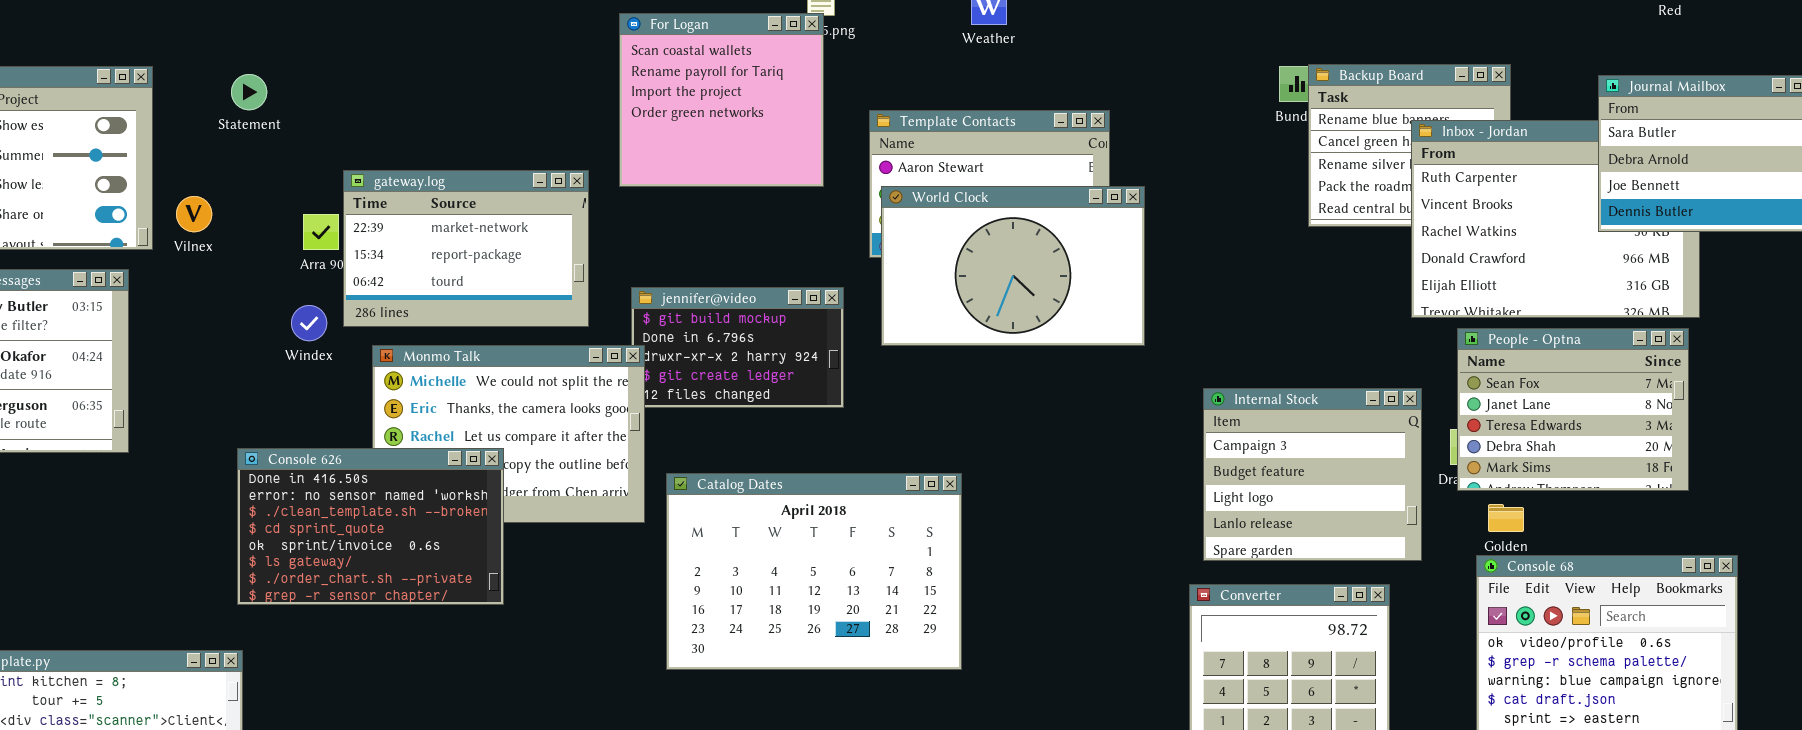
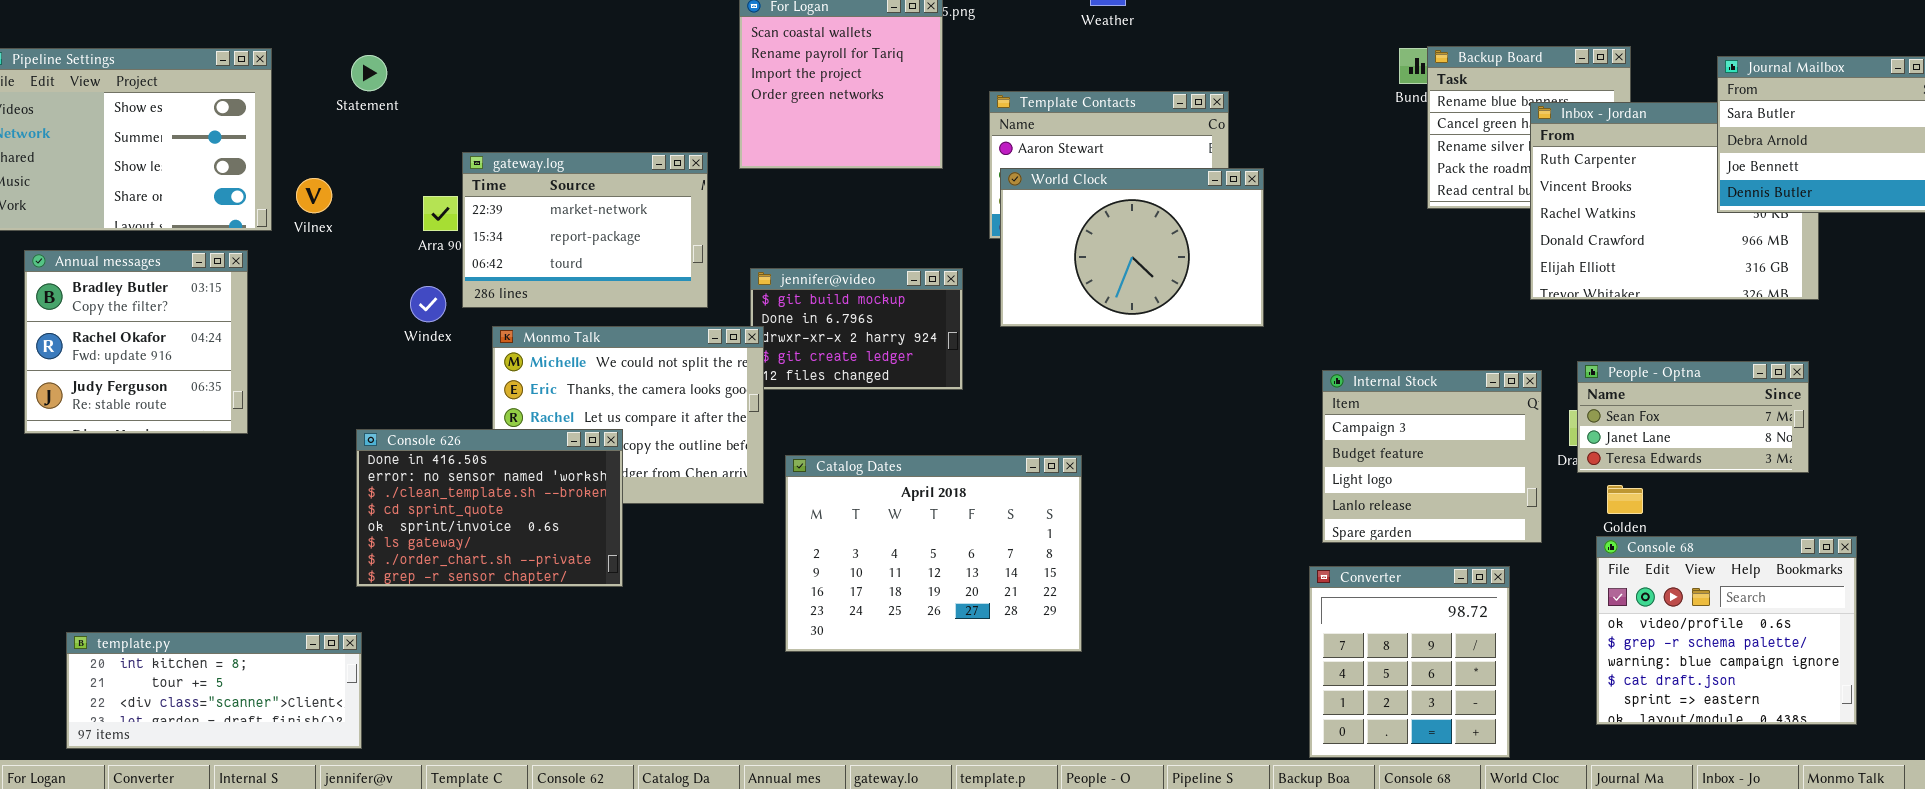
People - Optna: [1457,328,1689,491] -> [1577,361,1809,473], resized

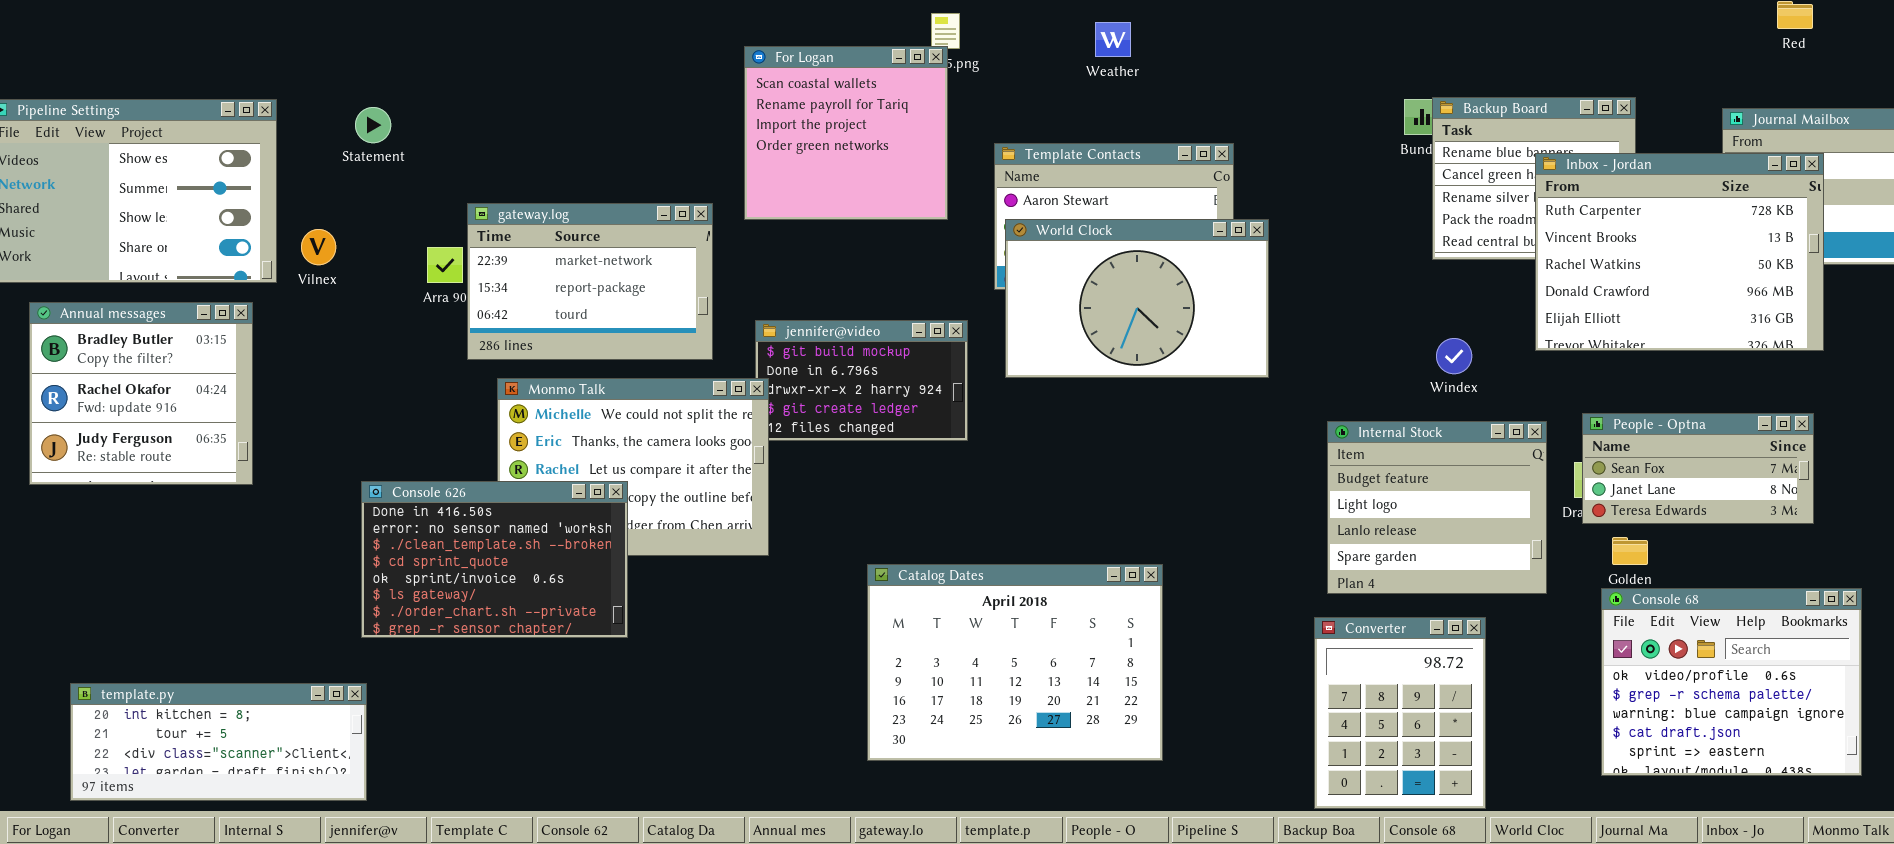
Inbox - Jordan: [1530,102,1819,300] -> [1535,153,1824,351], raised
Windex: [410,286,446,322] -> [1436,338,1472,374], moved
Internal Stock: [1322,370,1542,543] -> [1327,421,1547,594], scrolled down 1 row
Catalog Dates: [785,455,1082,652] -> [867,564,1163,761], moved
Converter: [1309,566,1510,758] -> [1314,617,1486,809], resized

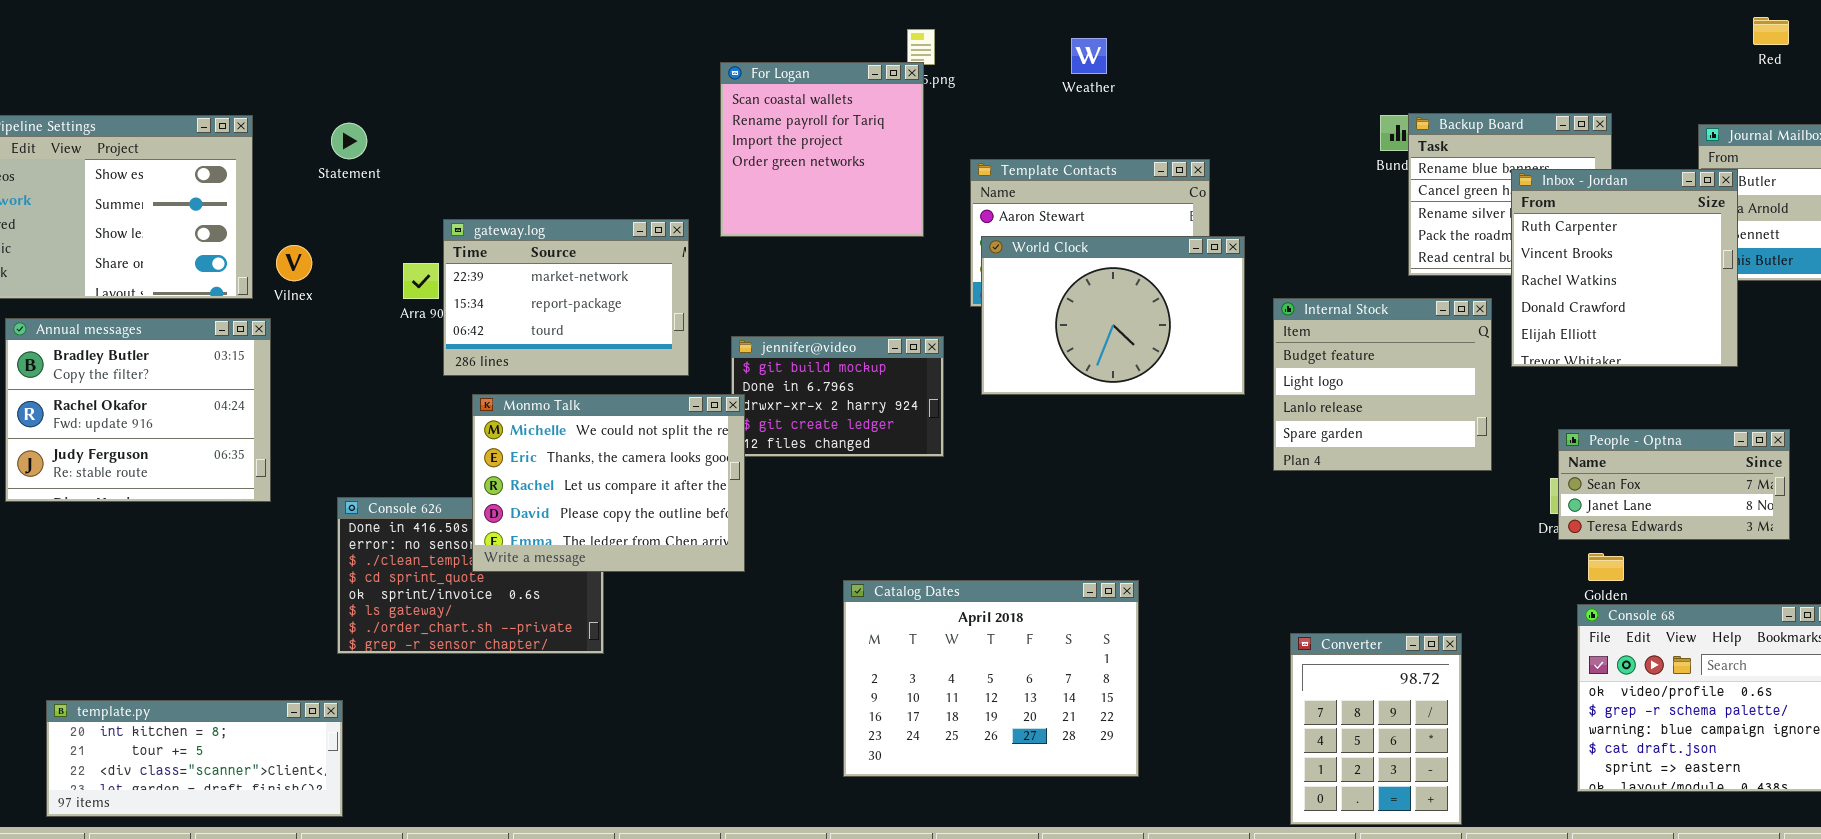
Inbox - Jordan: [1535,153,1824,351] -> [1511,169,1738,367], resized
Annual messages: [29,302,253,485] -> [5,318,271,502], resized
Monmo Talk: [497,378,769,556] -> [472,394,745,572], raised
Internal Stock: [1327,421,1547,594] -> [1273,298,1492,471], moved

